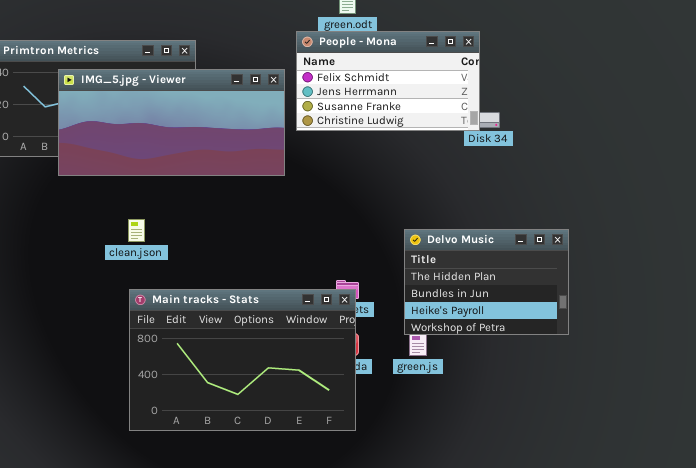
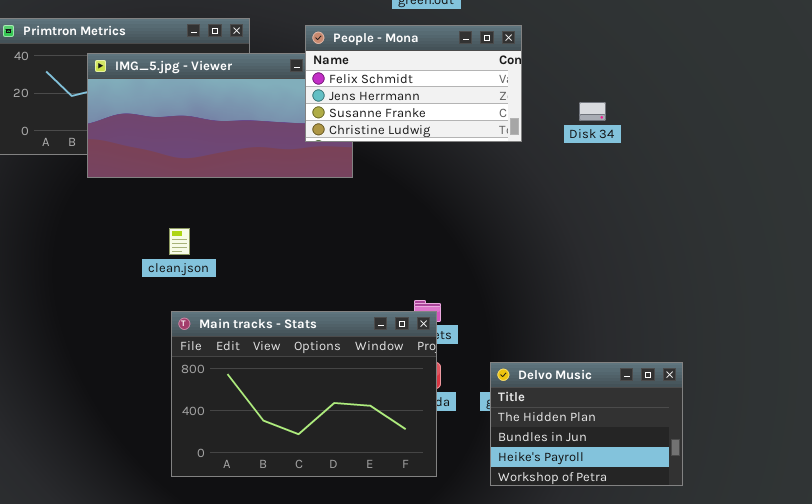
People - Mona: [296,31,480,131] -> [305,25,522,142], moved
Delvo Music: [404,229,569,335] -> [490,362,683,486], moved

